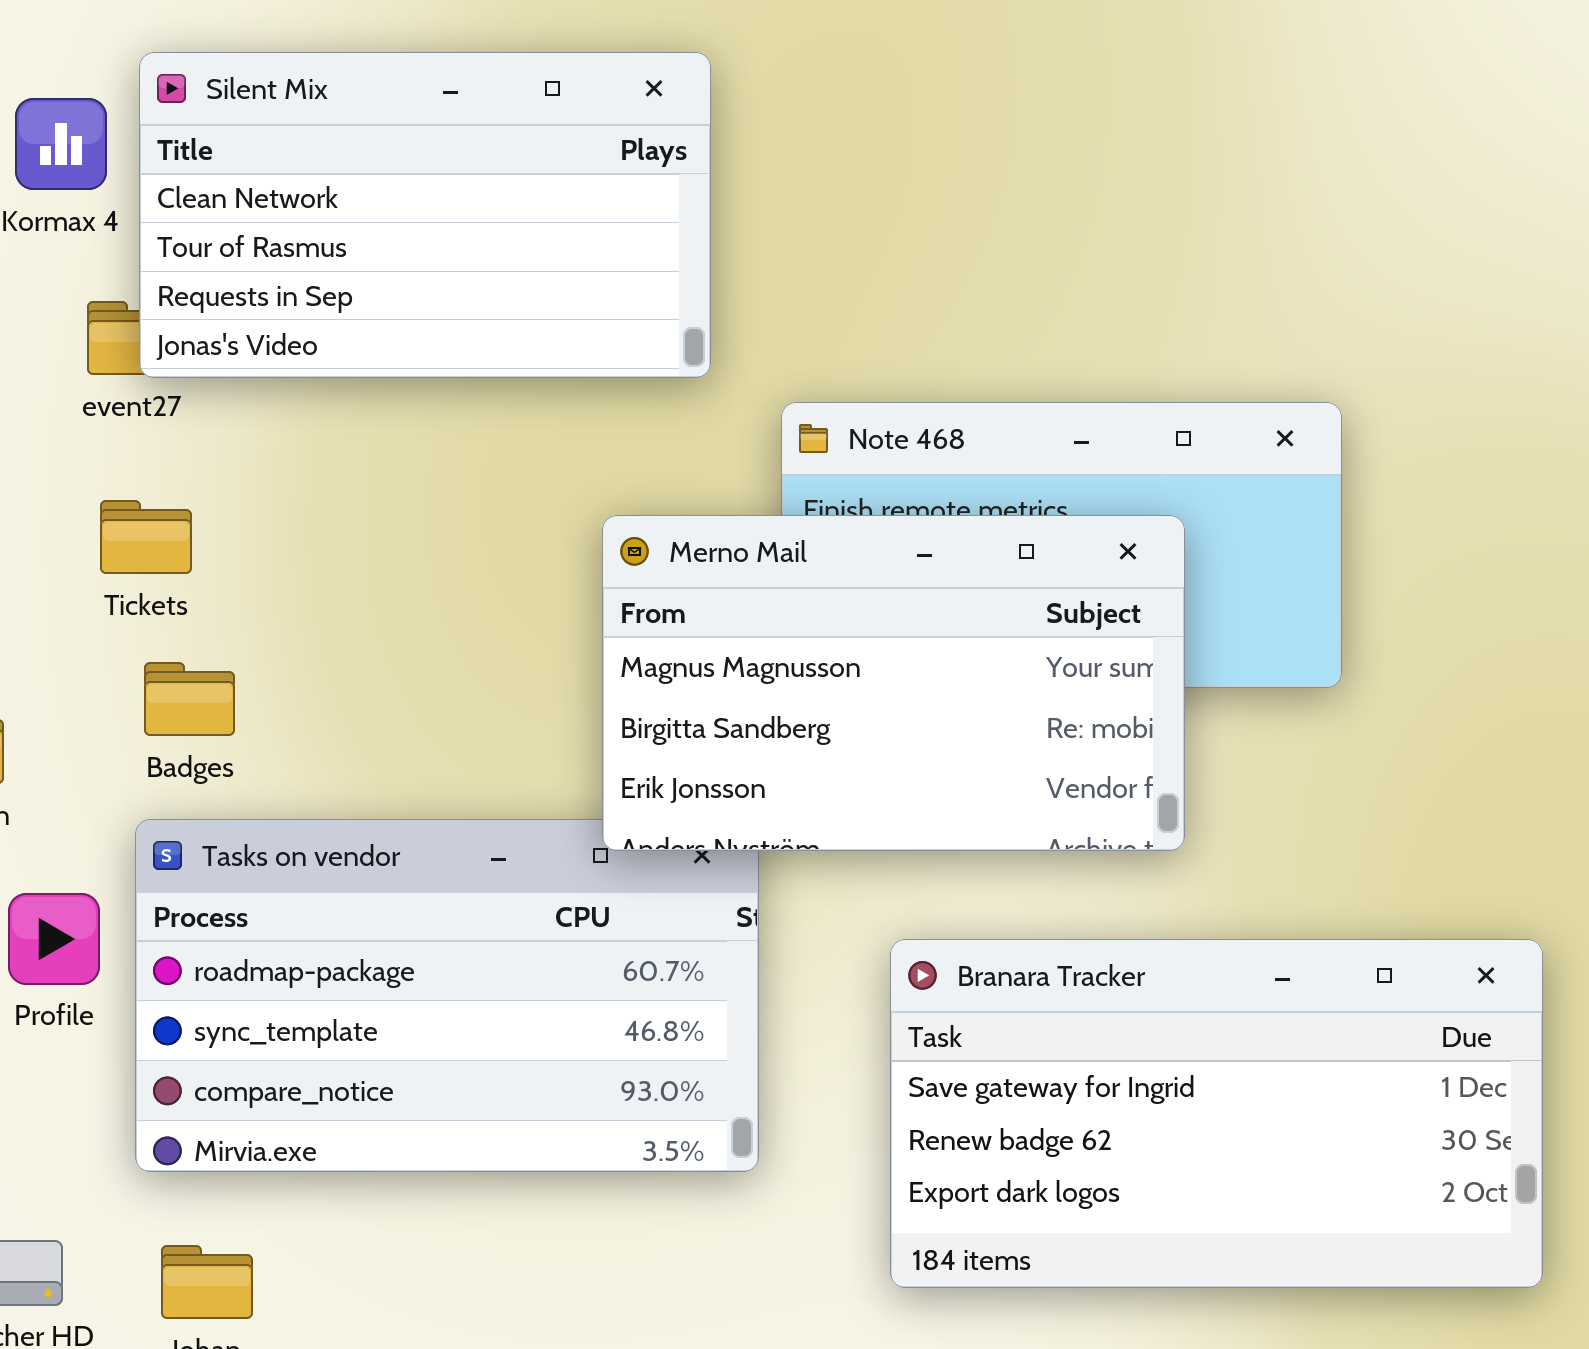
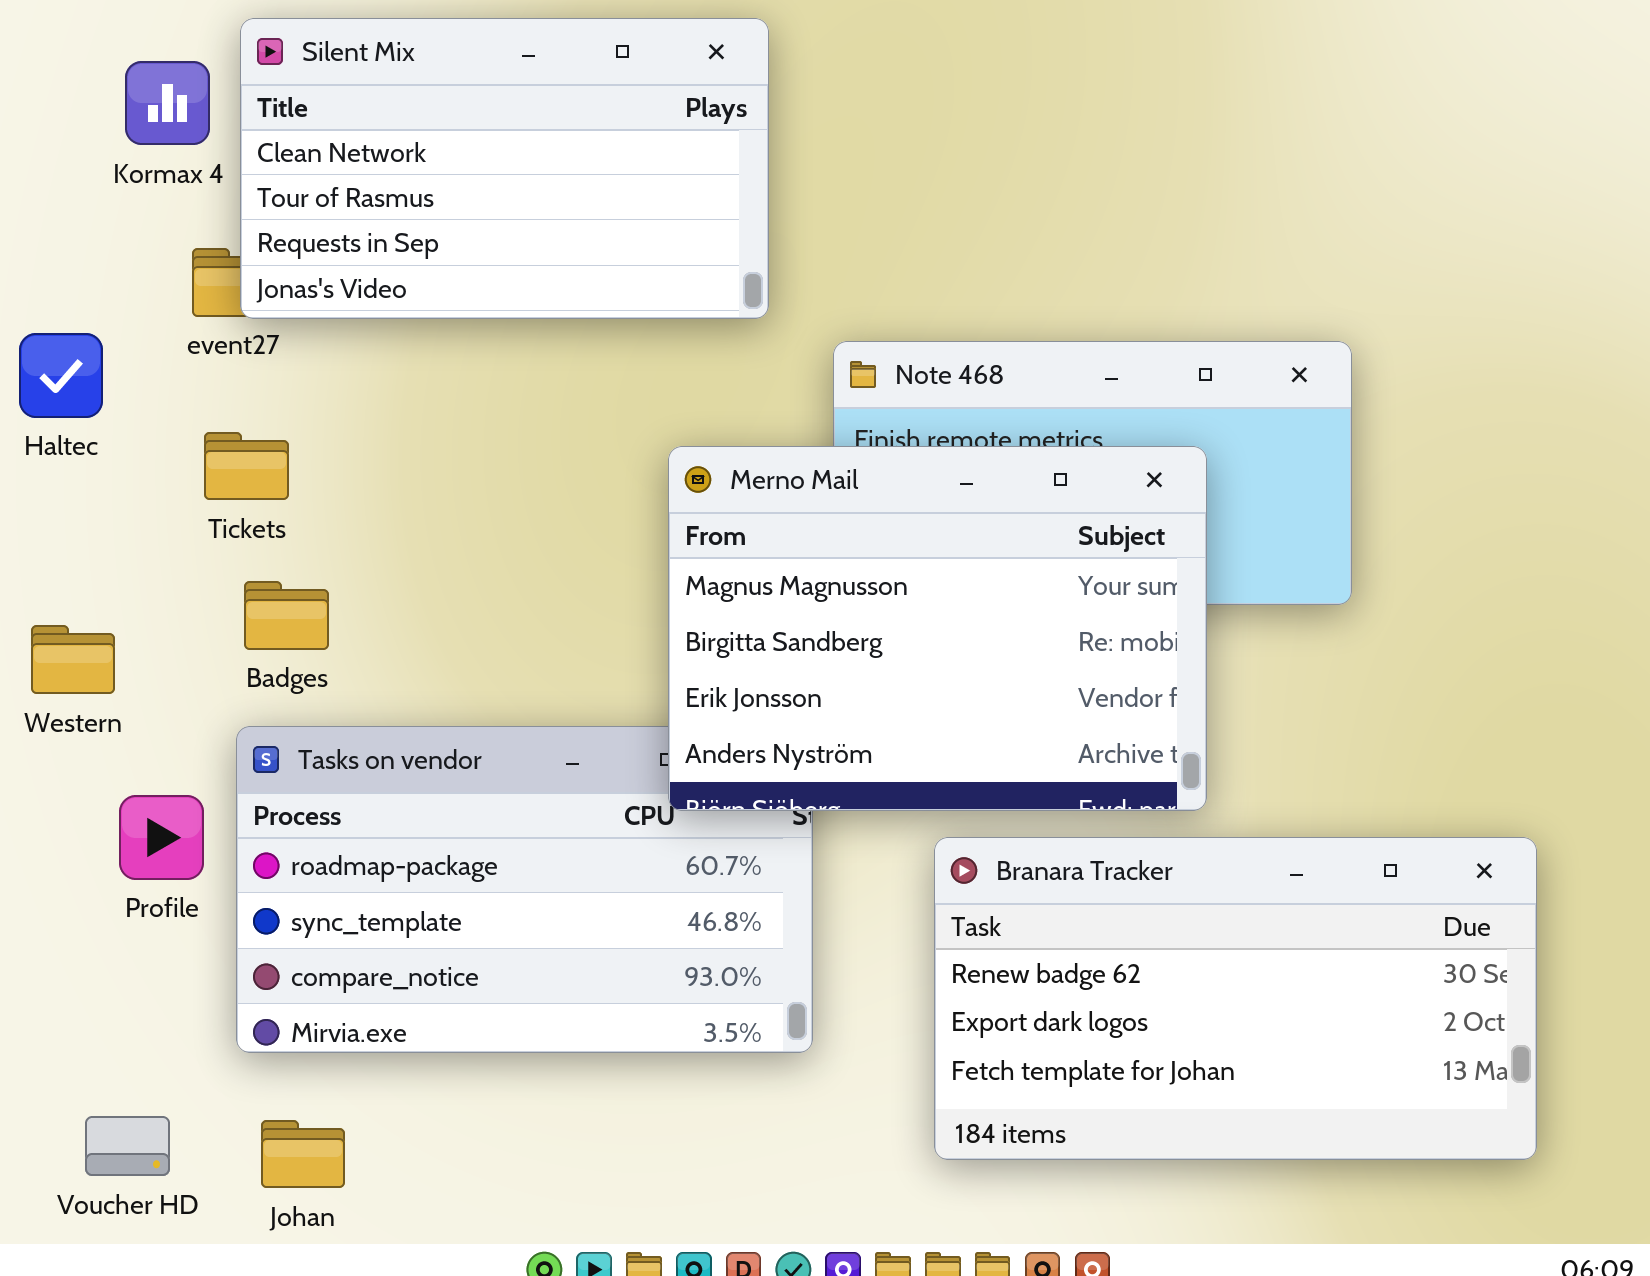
Merno Mail: [602,515,1185,851] -> [668,446,1207,811], resized
Branara Tracker: [890,939,1543,1288] -> [934,837,1537,1160], scrolled down 1 row

